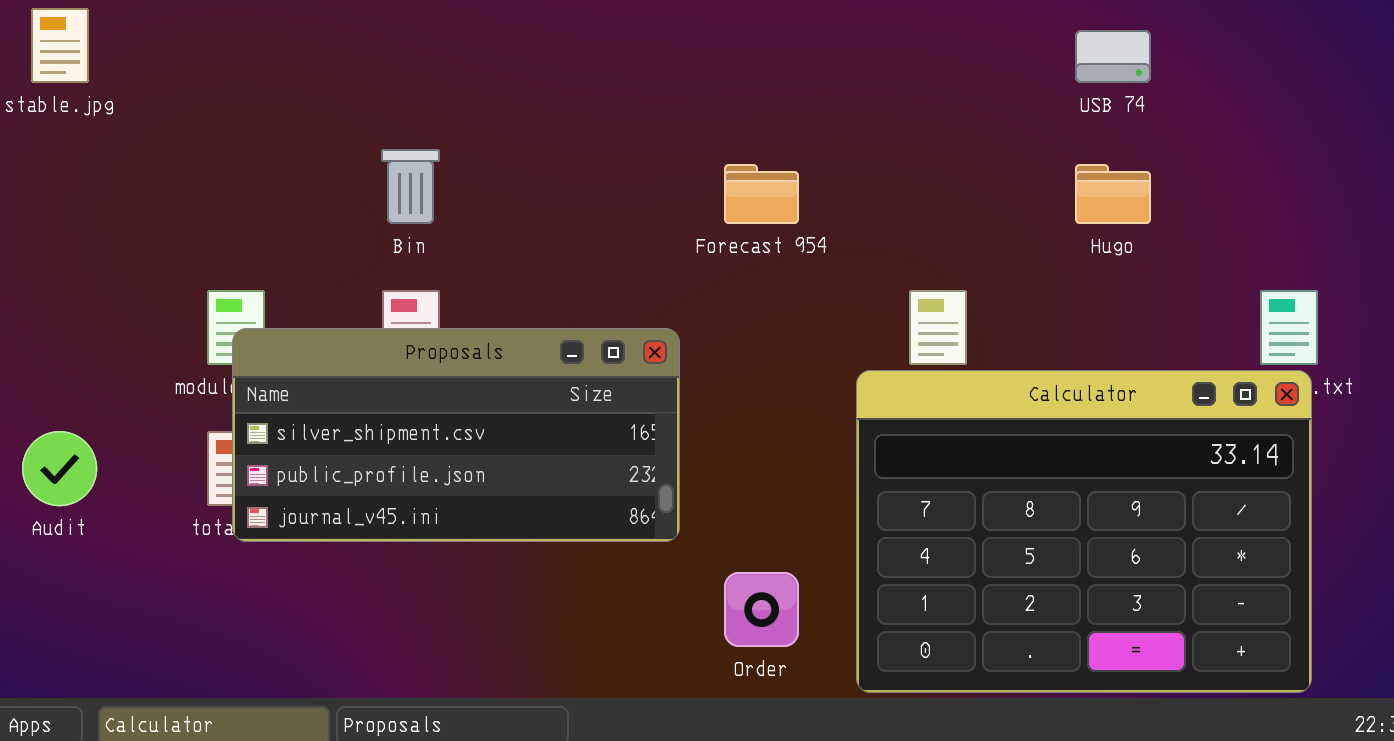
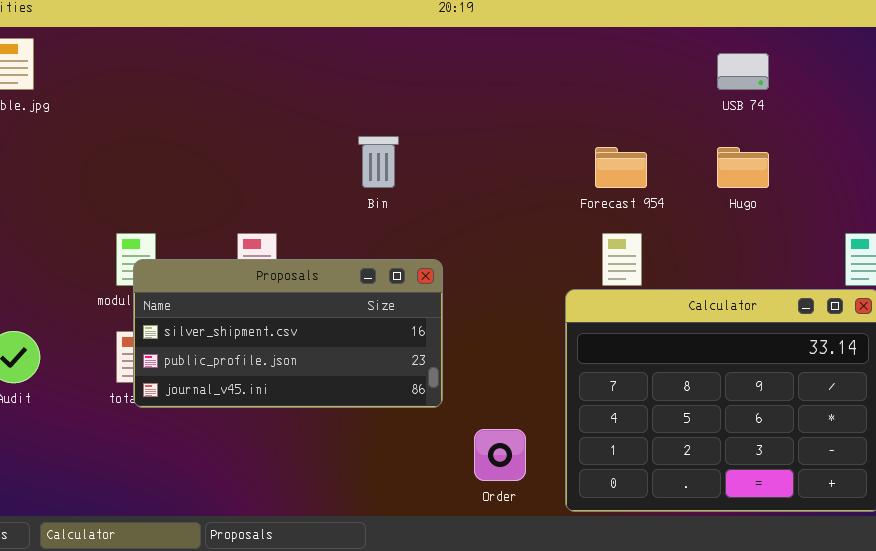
Bin: [381,149,440,224] -> [358,136,399,188], moved
Forecast 954: [724,164,799,224] -> [595,147,647,188], moved

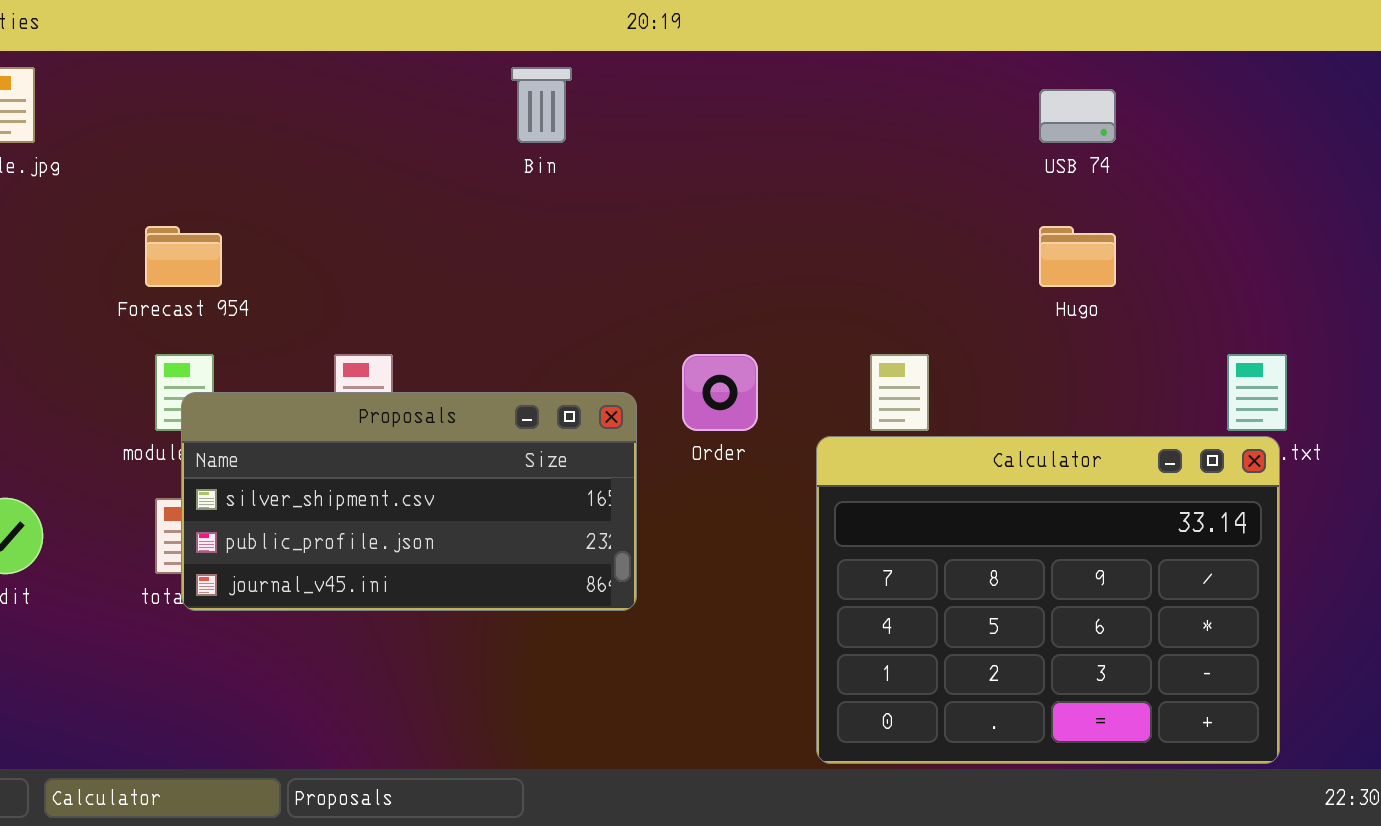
Bin: [358,136,399,188] -> [511,67,572,143], moved
Forecast 954: [595,147,647,188] -> [145,226,222,287], moved
Order: [474,429,526,481] -> [682,354,758,431], moved

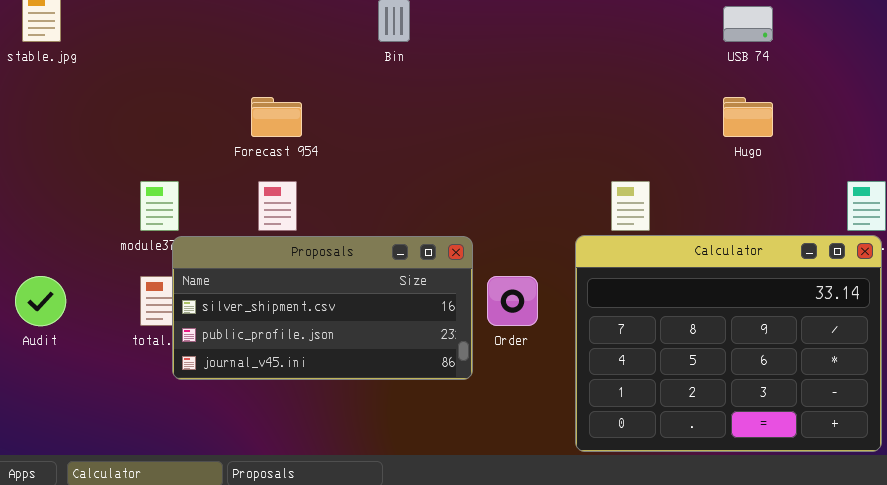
Forecast 954: [145,226,222,287] -> [251,97,302,137], moved
Order: [682,354,758,431] -> [487,276,538,326], moved
Proposals: [181,392,637,611] -> [172,236,473,380], moved

